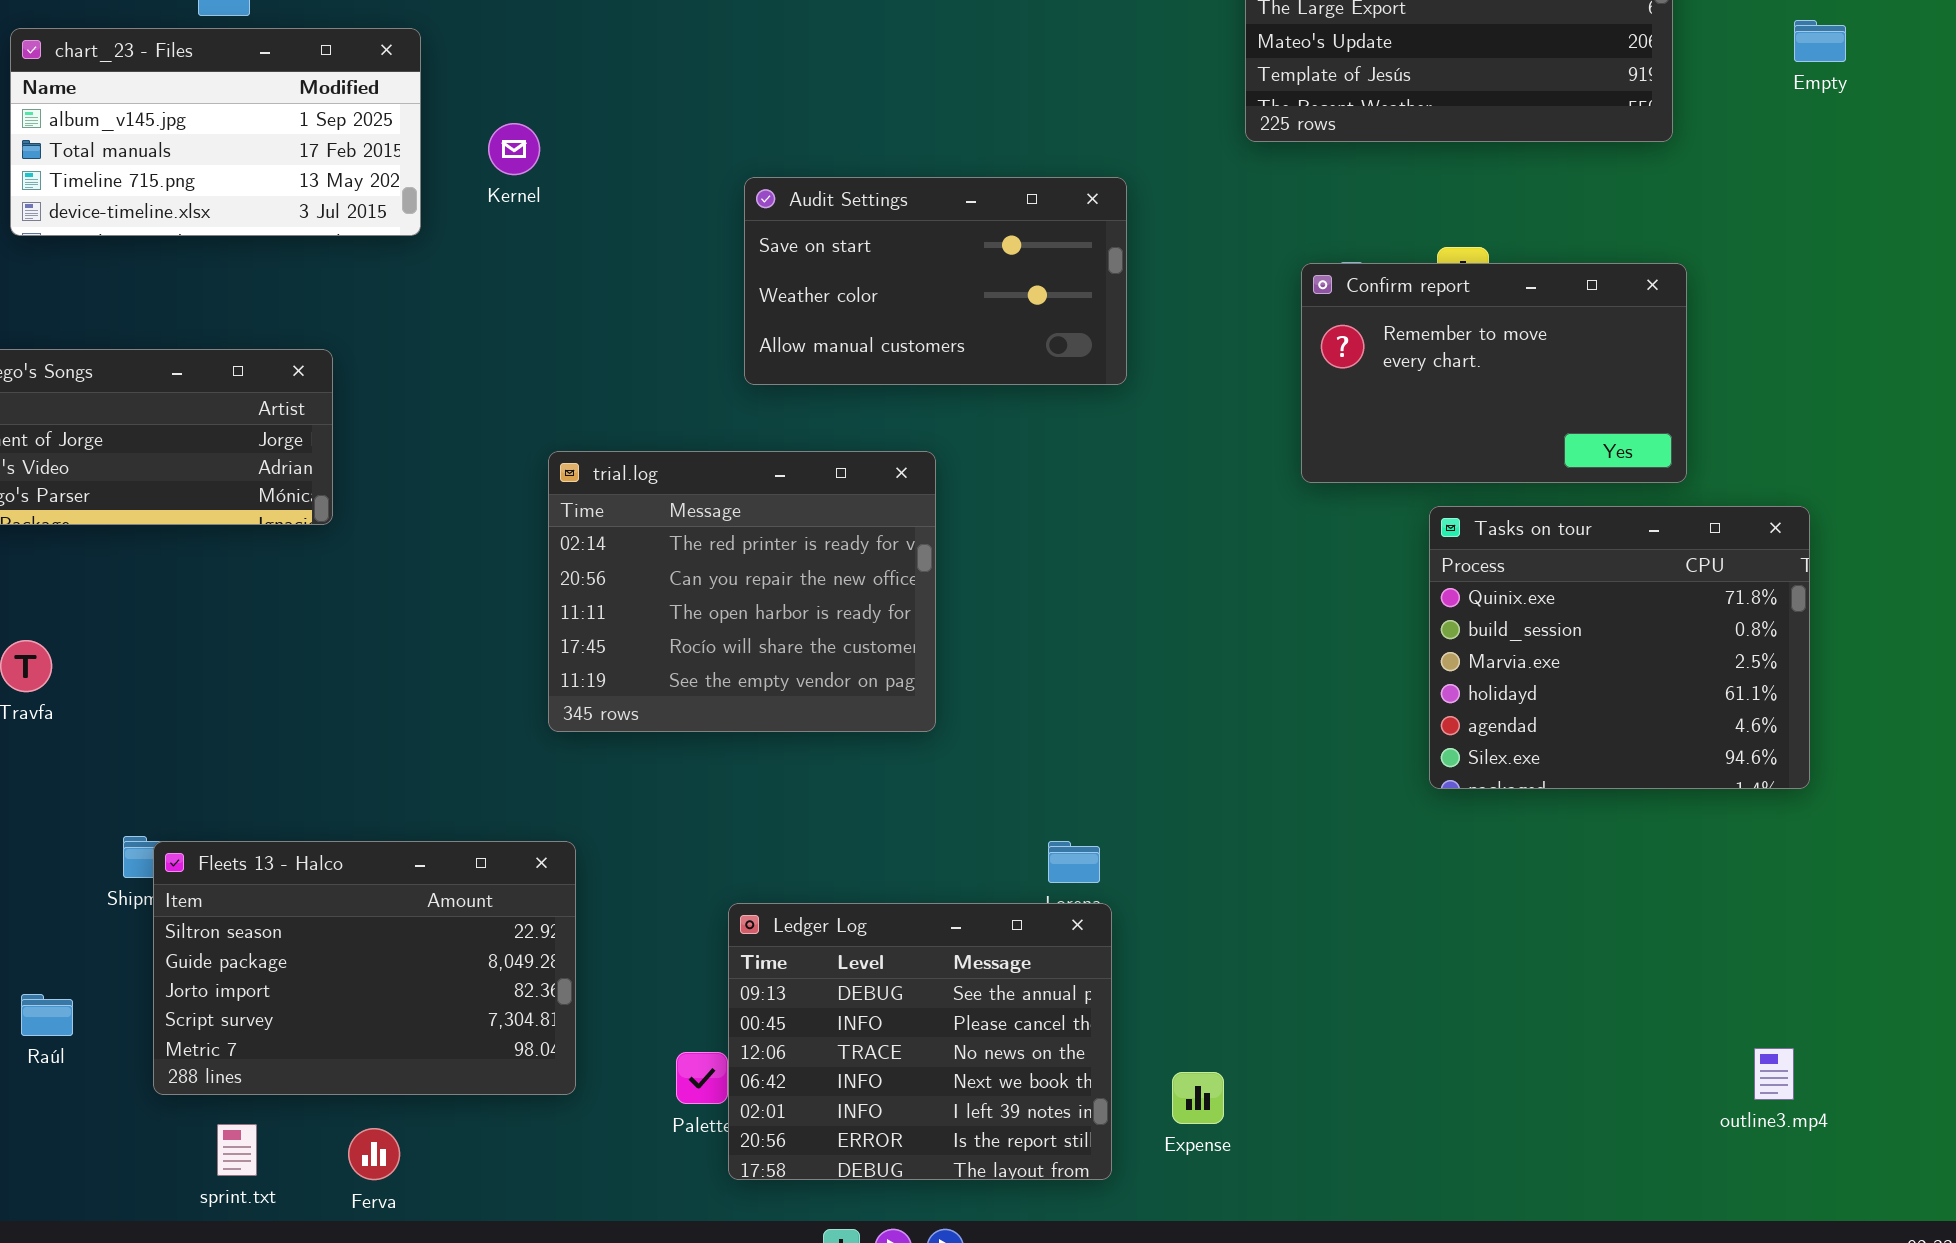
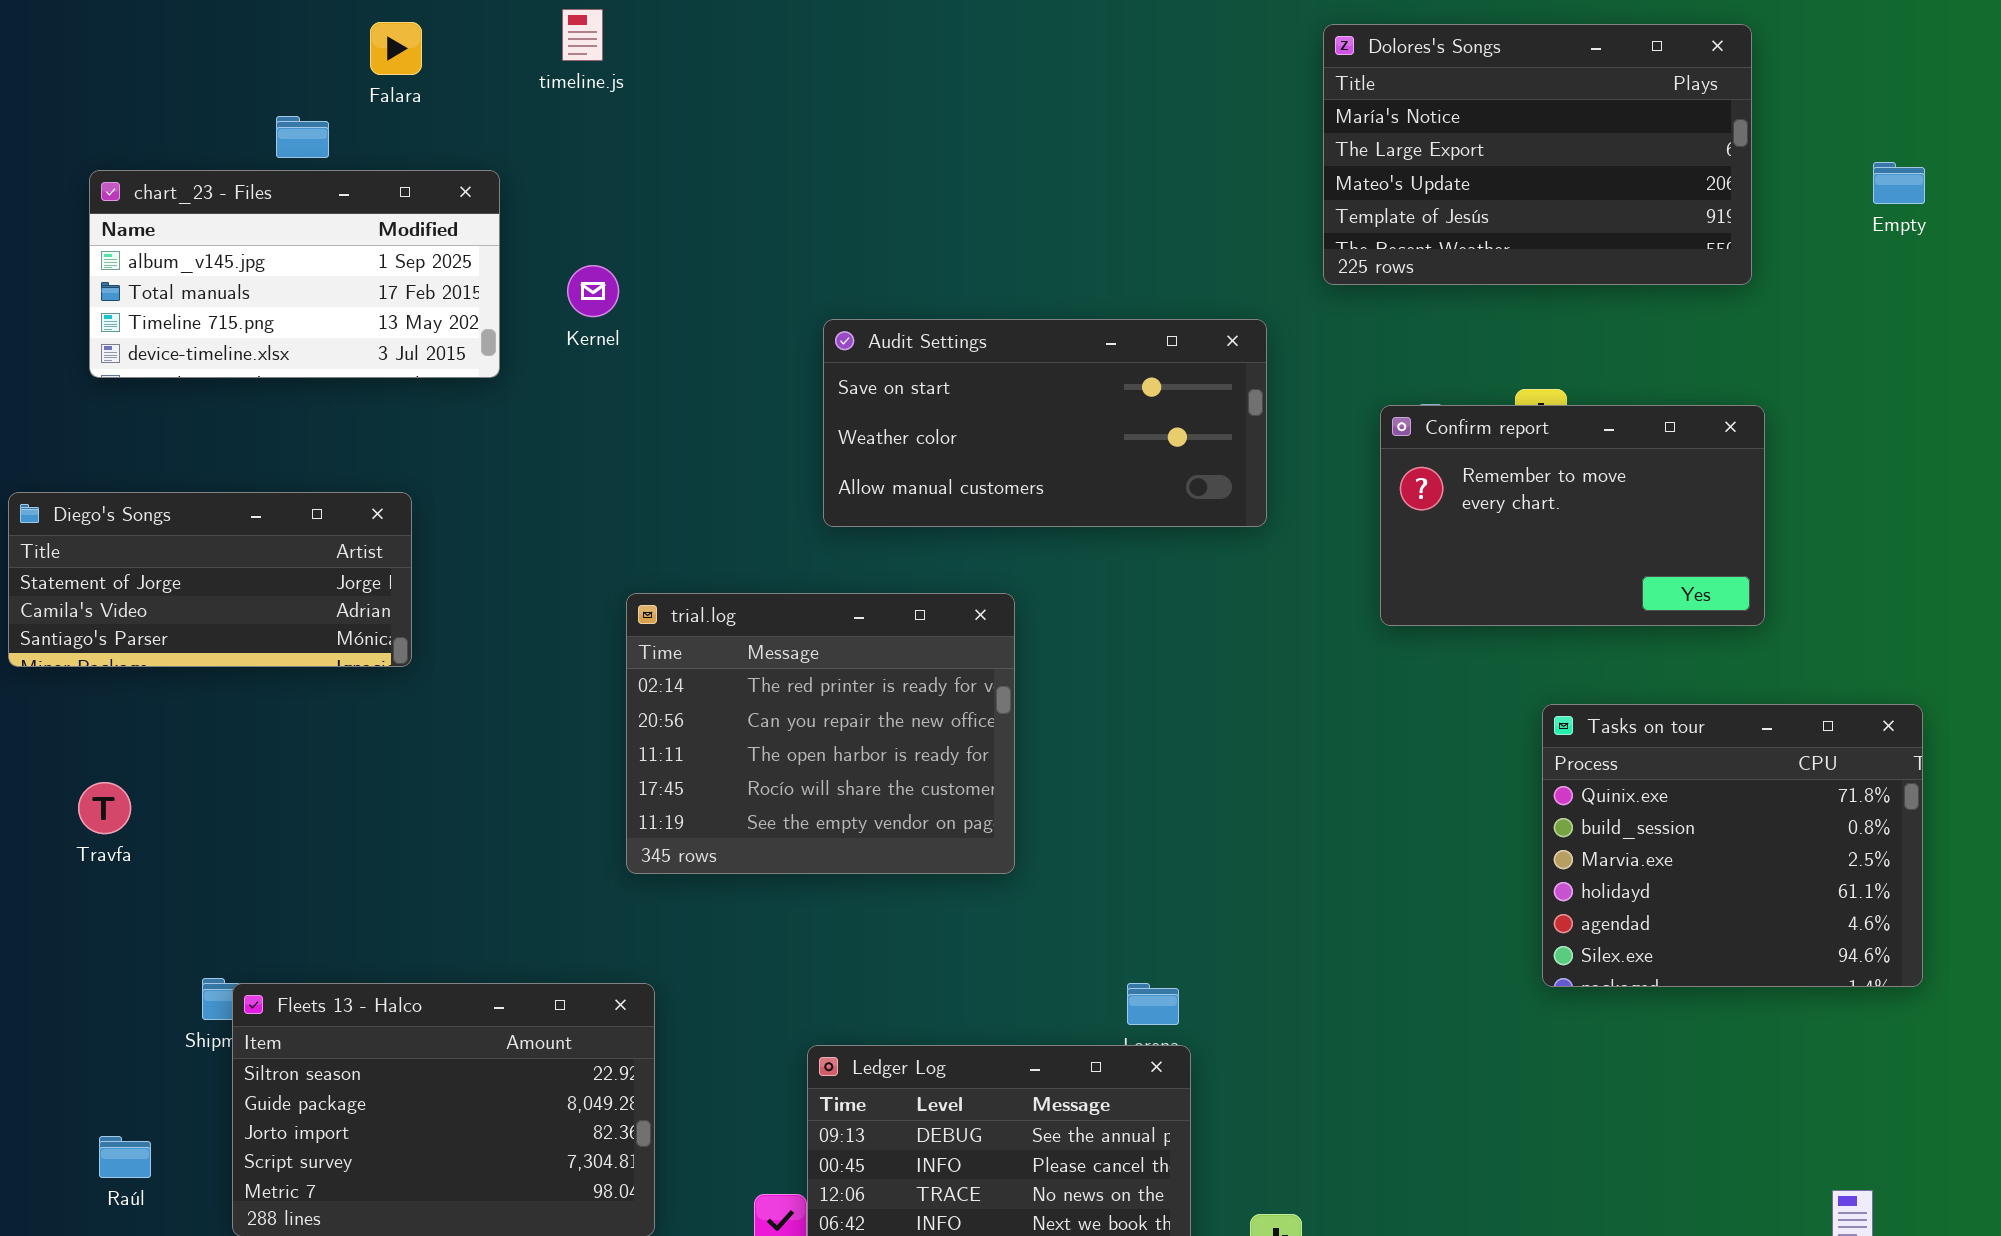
Audit Settings: [744,177,1127,385] -> [823,319,1267,527], resized
Tasks on tour: [1429,506,1810,789] -> [1542,704,1923,987], moved

